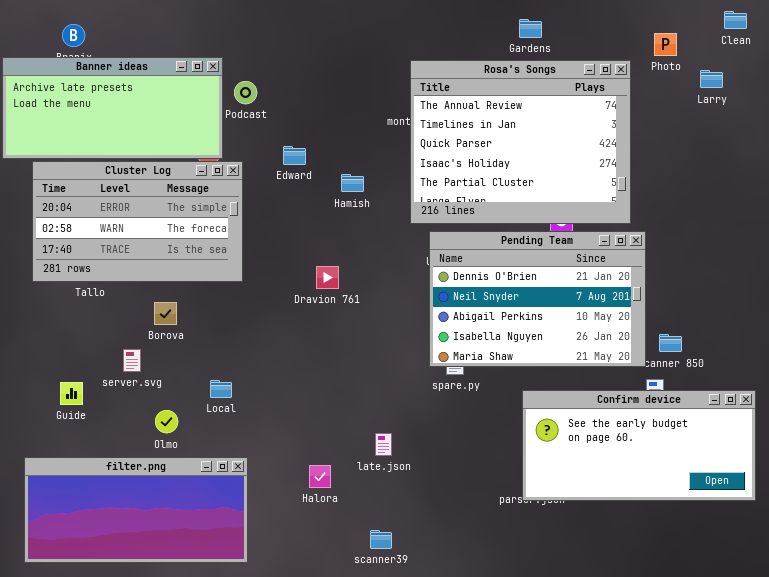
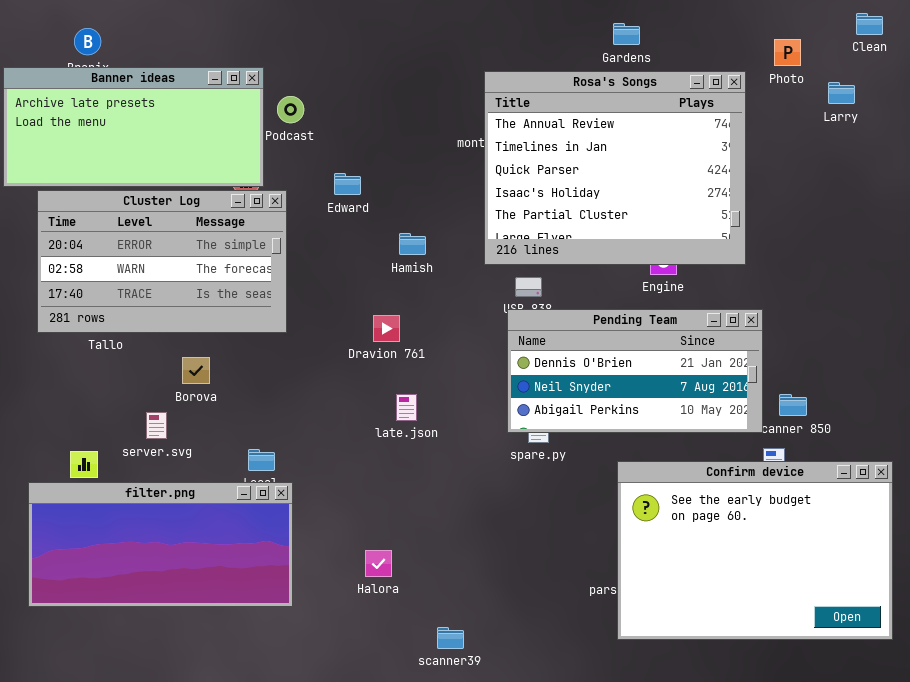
Hamish: [341,174,364,192] -> [399,233,426,255], moved
Pending Team: [429,231,646,367] -> [507,309,763,433], resized
Confirm device: [522,390,756,501] -> [617,461,893,640], resized
late.json: [375,433,392,456] -> [396,394,417,421], moved
filter.png: [24,457,248,563] -> [28,482,293,607], moved

